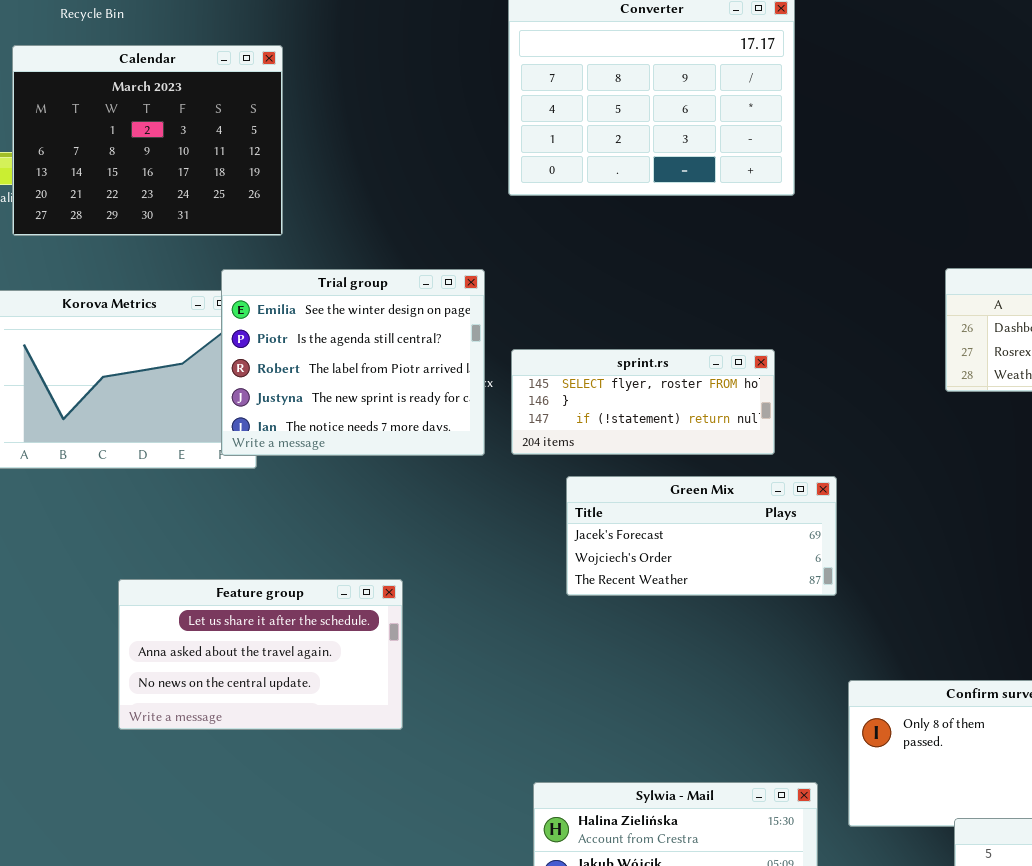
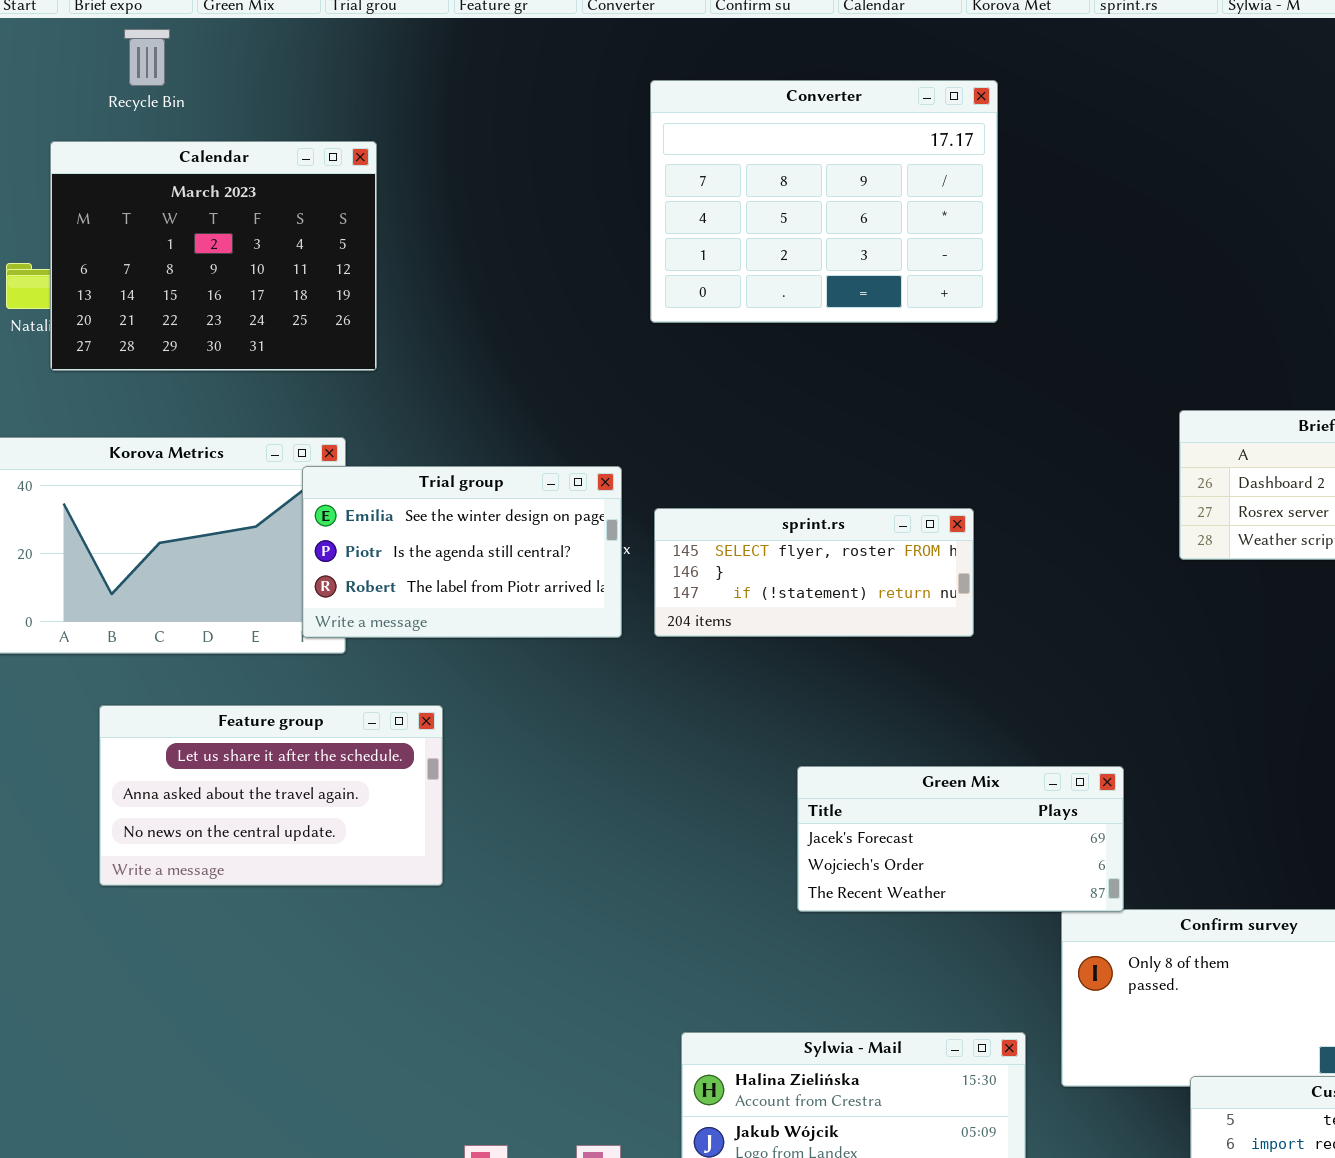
Trial group: [221,269,485,456] -> [302,466,622,638], resized
Green Mix: [566,476,837,596] -> [797,766,1124,912], moved
Feature group: [118,579,403,730] -> [99,705,443,886], moved

